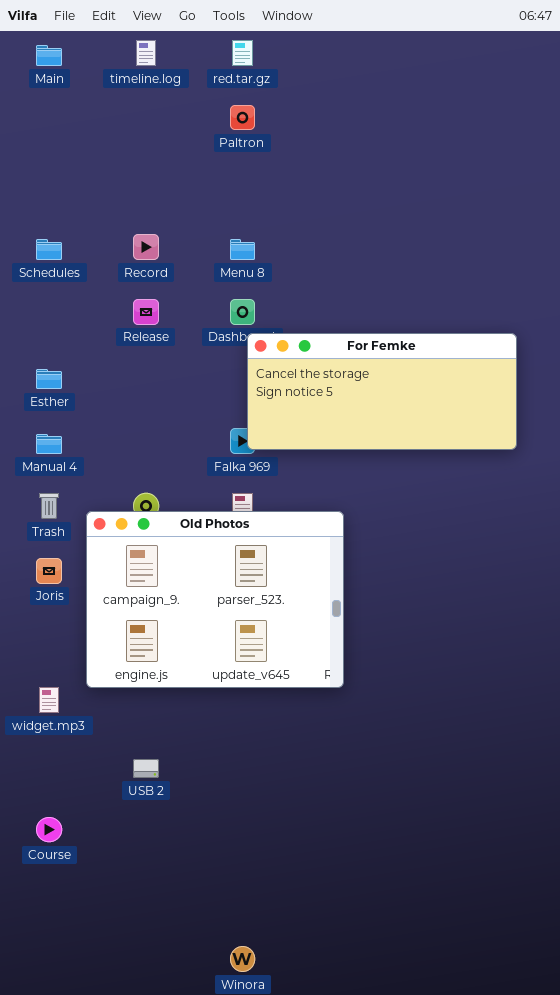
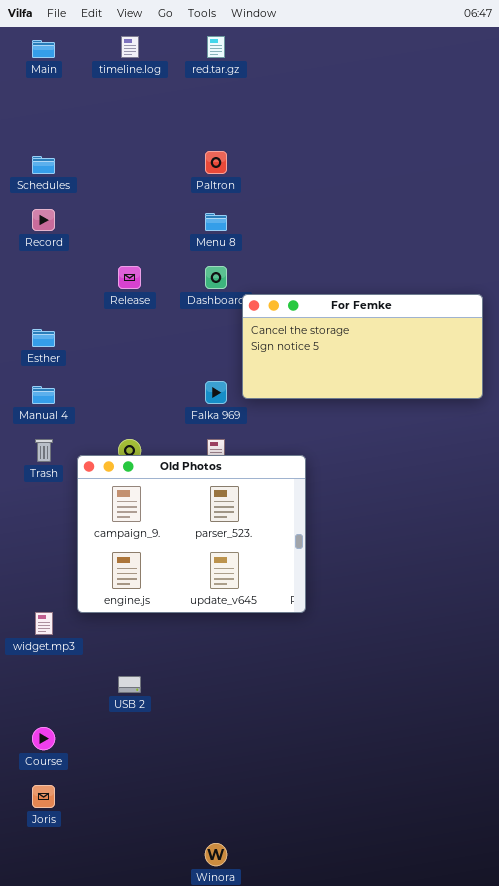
Paltron: [230,105,255,130] -> [205,151,227,174], moved
Record: [133,234,159,260] -> [32,209,55,231], moved
Schedules: [36,239,62,260] -> [32,156,55,174], moved
For Femke: [247,333,517,450] -> [242,294,483,399], moved
Joris: [36,558,62,584] -> [32,785,55,808], moved

